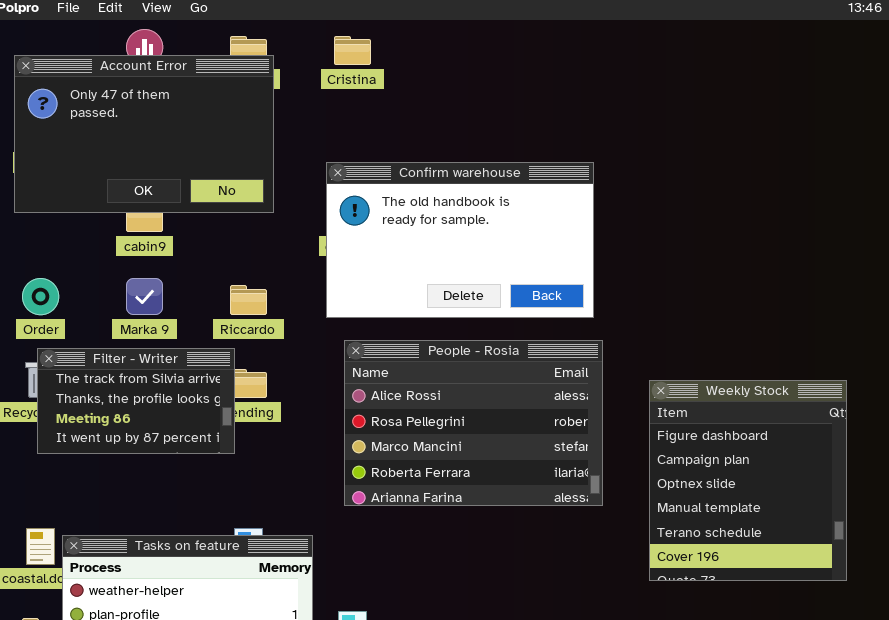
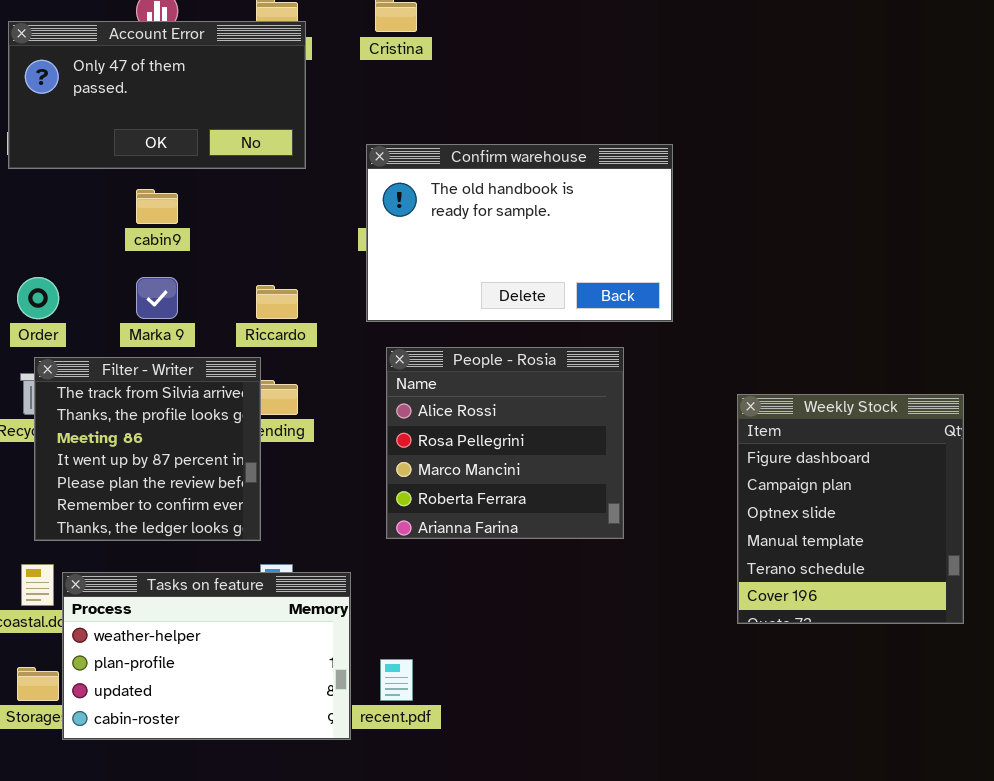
Account Error: [14,55,274,213] -> [8,21,306,169], resized
People - Rosia: [344,340,603,506] -> [386,347,624,539], resized
Filter - Writer: [37,348,235,454] -> [34,357,261,541], resized

